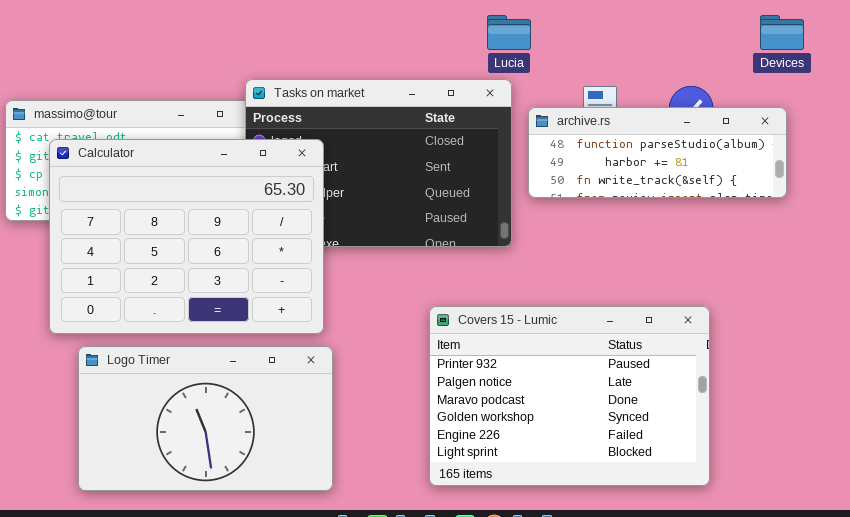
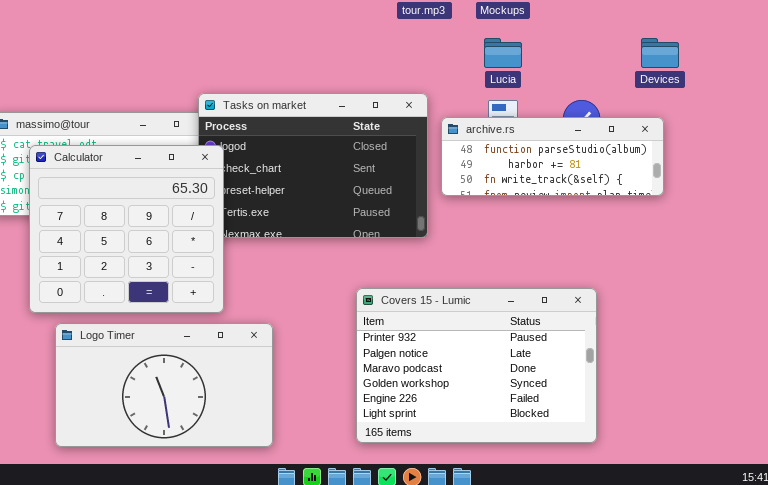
Lucia: [487,15,531,50] -> [484,38,522,68], moved
Calculator: [49,139,324,334] -> [29,145,224,313], resized

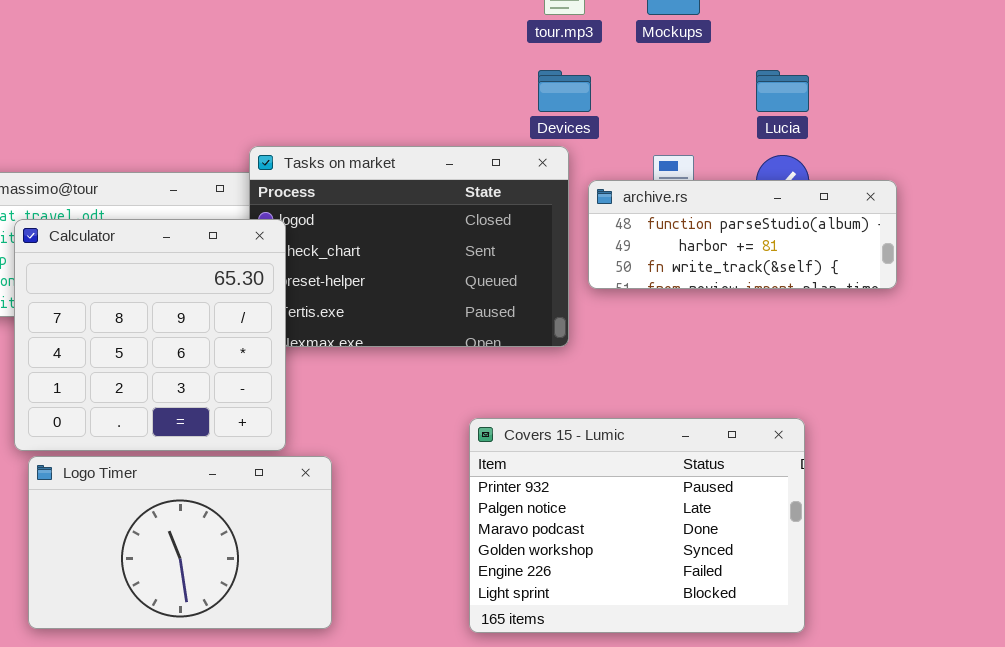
Lucia: [484,38,522,68] -> [756,70,809,112], moved
Devices: [641,38,679,68] -> [538,70,591,112], moved
Logo Timer: [55,323,273,447] -> [28,456,332,629], moved

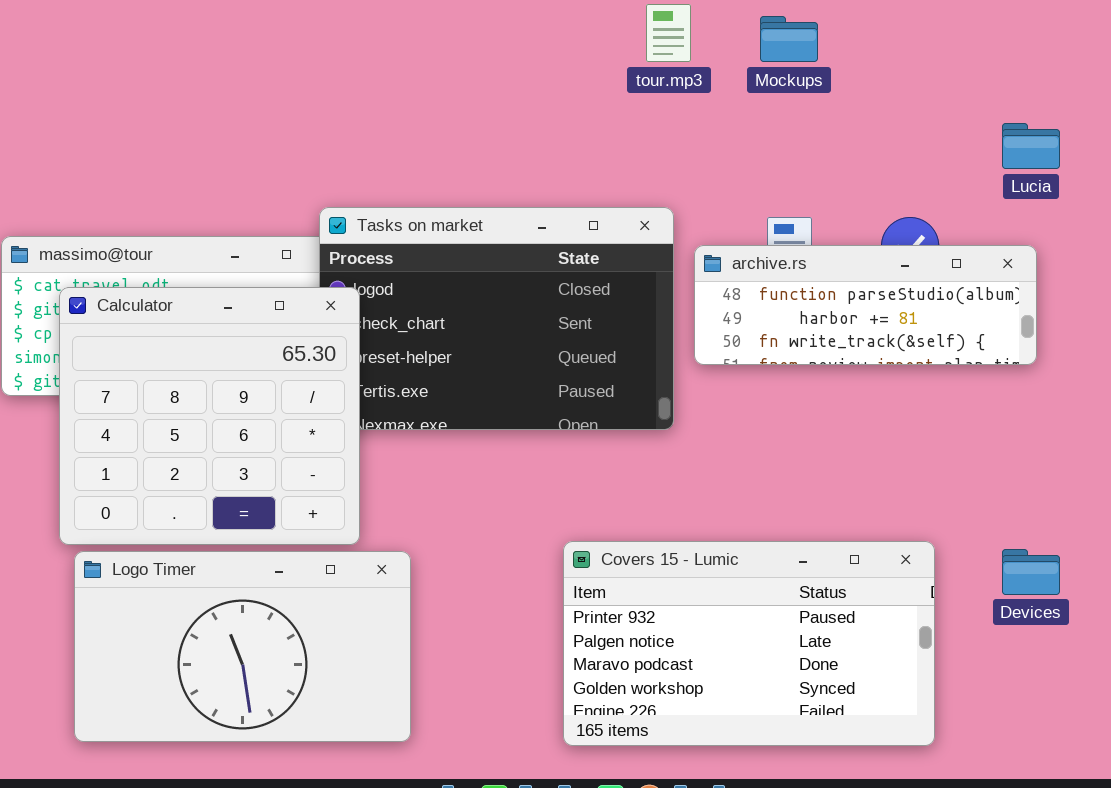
Devices: [538,70,591,112] -> [1002,549,1060,595], moved
Lucia: [756,70,809,112] -> [1002,123,1060,169], moved
Covers 15 - Lumic: [469,418,805,633] -> [563,541,935,746], resized

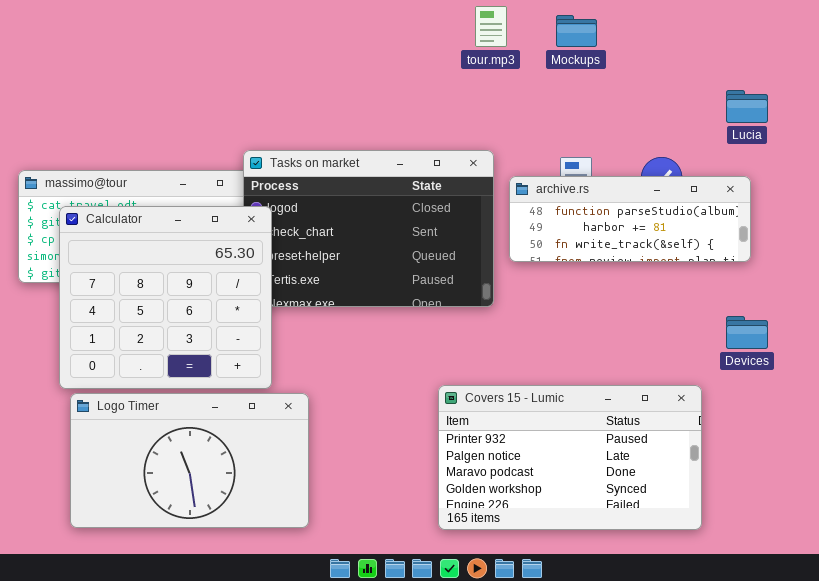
Covers 15 - Lumic: [563,541,935,746] -> [438,385,702,530], moved
Devices: [1002,549,1060,595] -> [726,316,768,349], moved

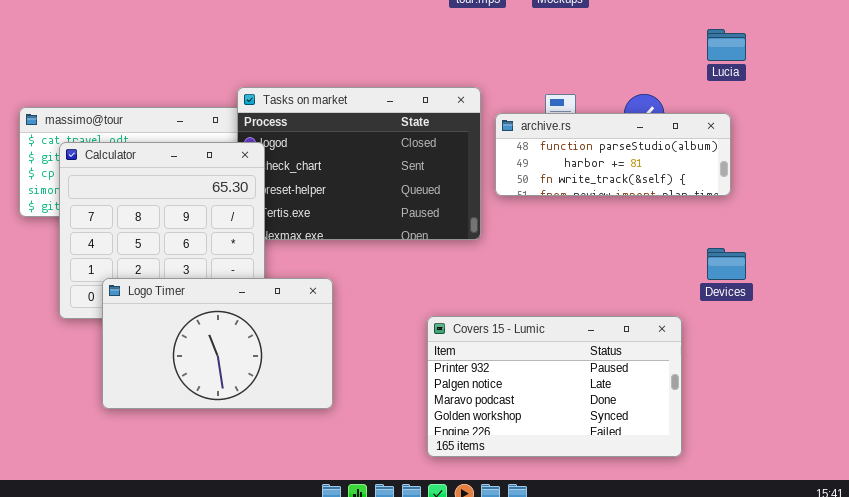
Logo Timer: [70,393,309,528] -> [102,278,333,409], moved

